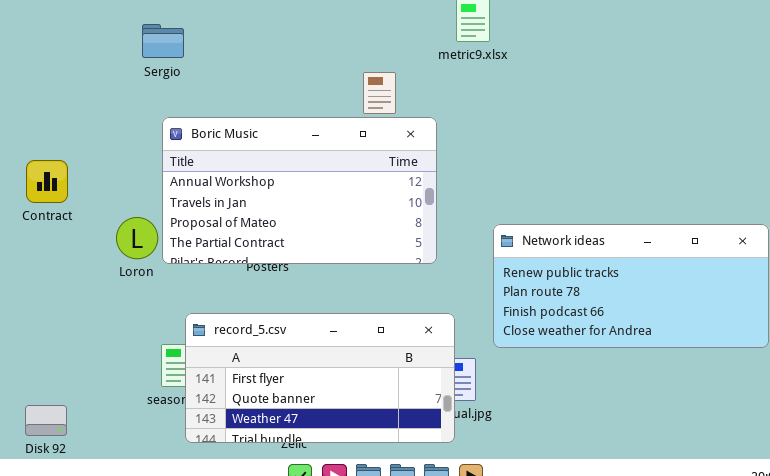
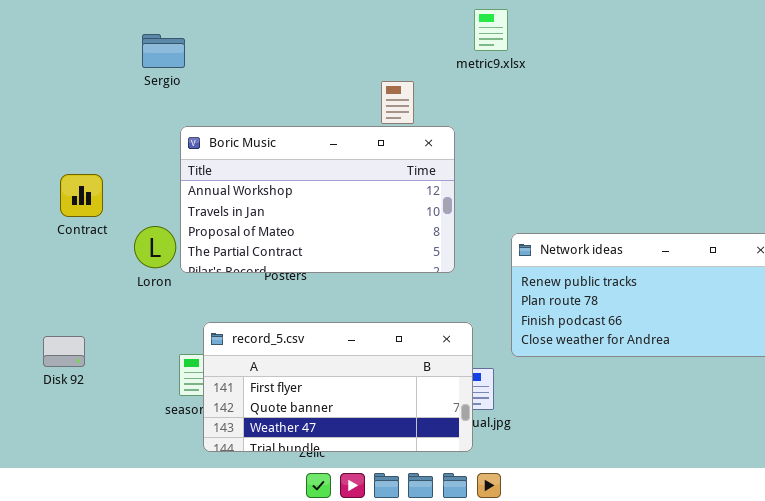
Sergio: [142,24,184,58] -> [142,34,185,68], moved
Contract: [26,160,68,203] -> [60,174,103,217], moved
Disk 92: [25,405,67,436] -> [43,336,85,367], moved

